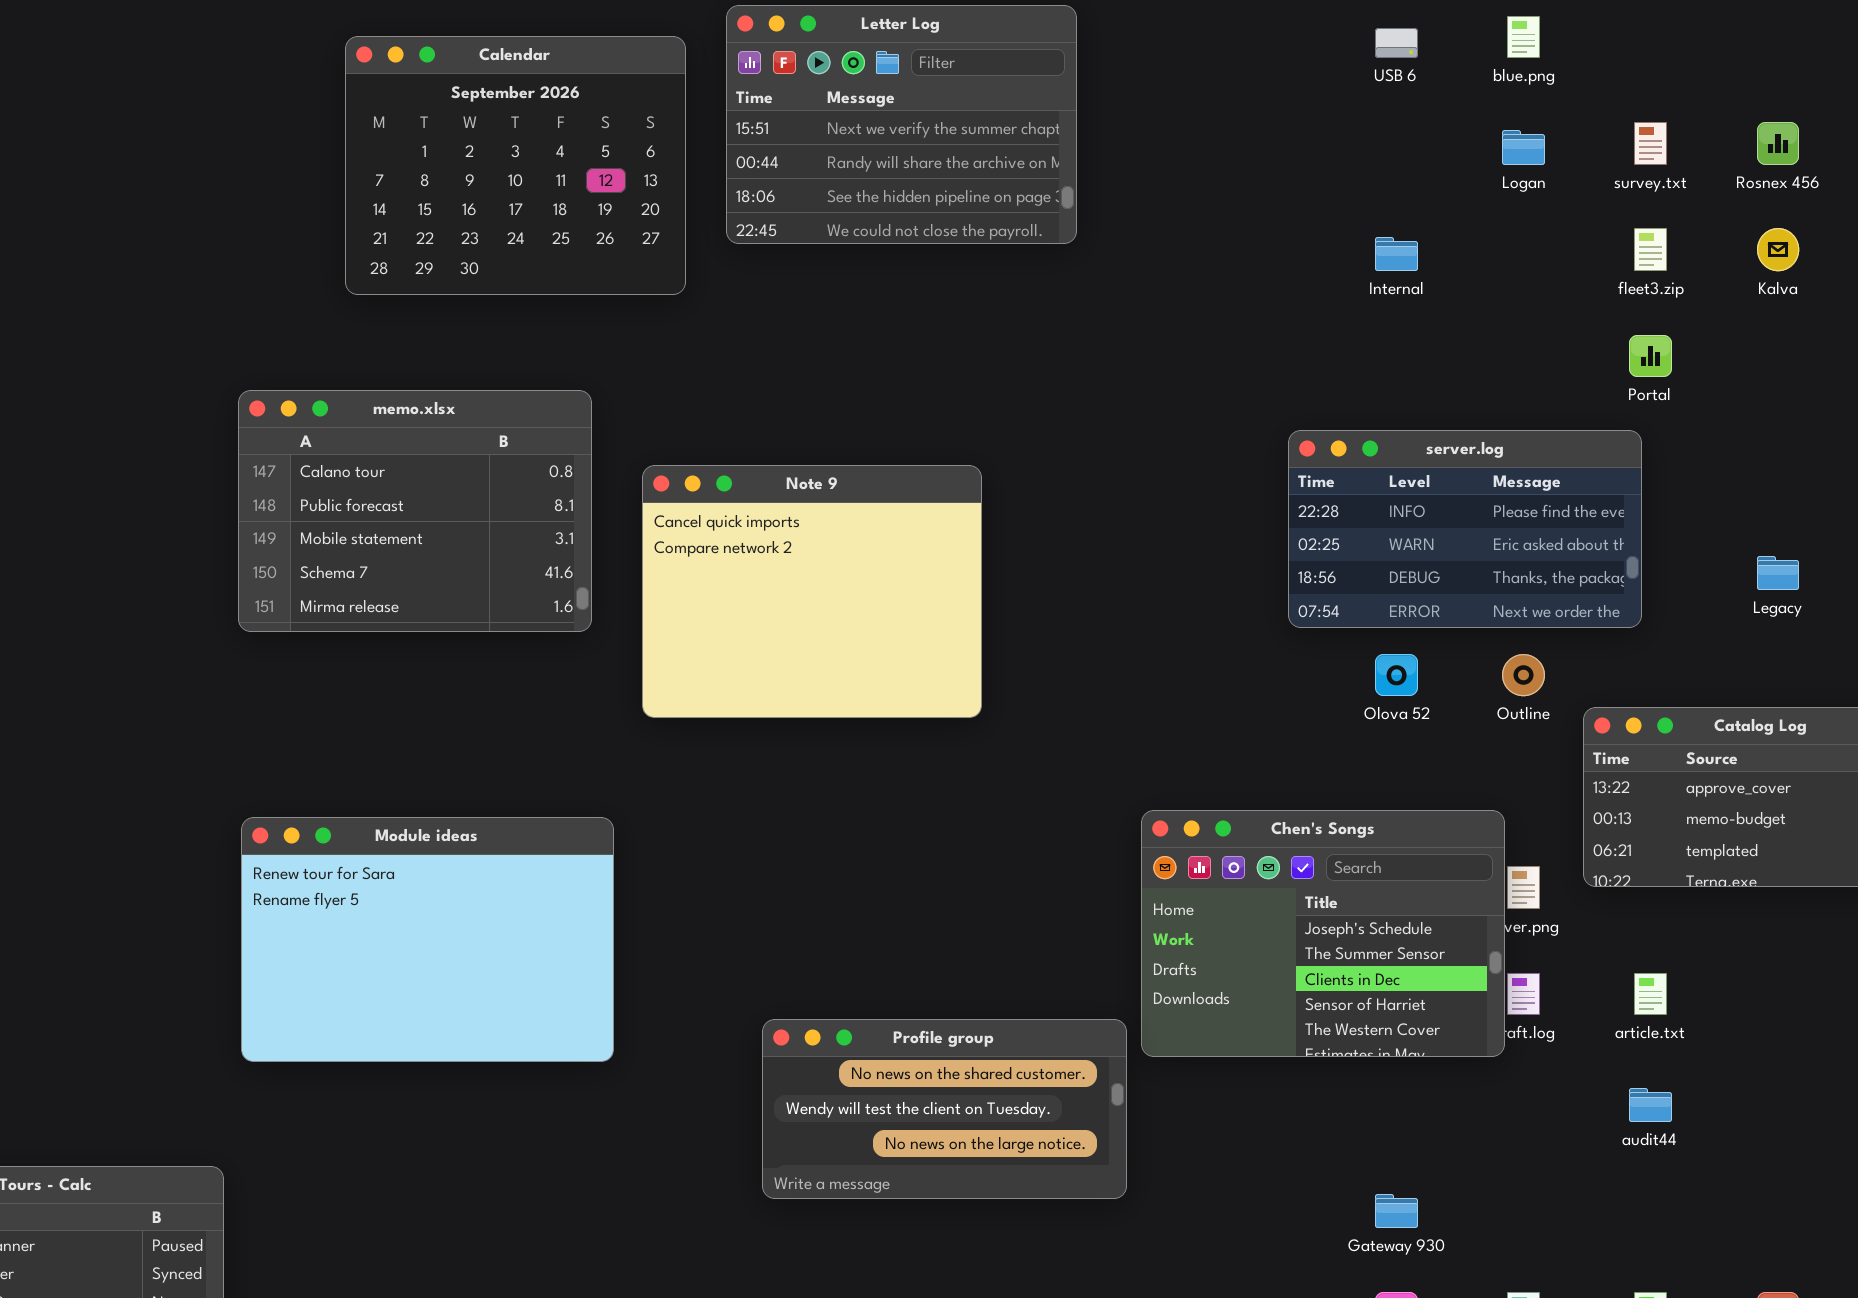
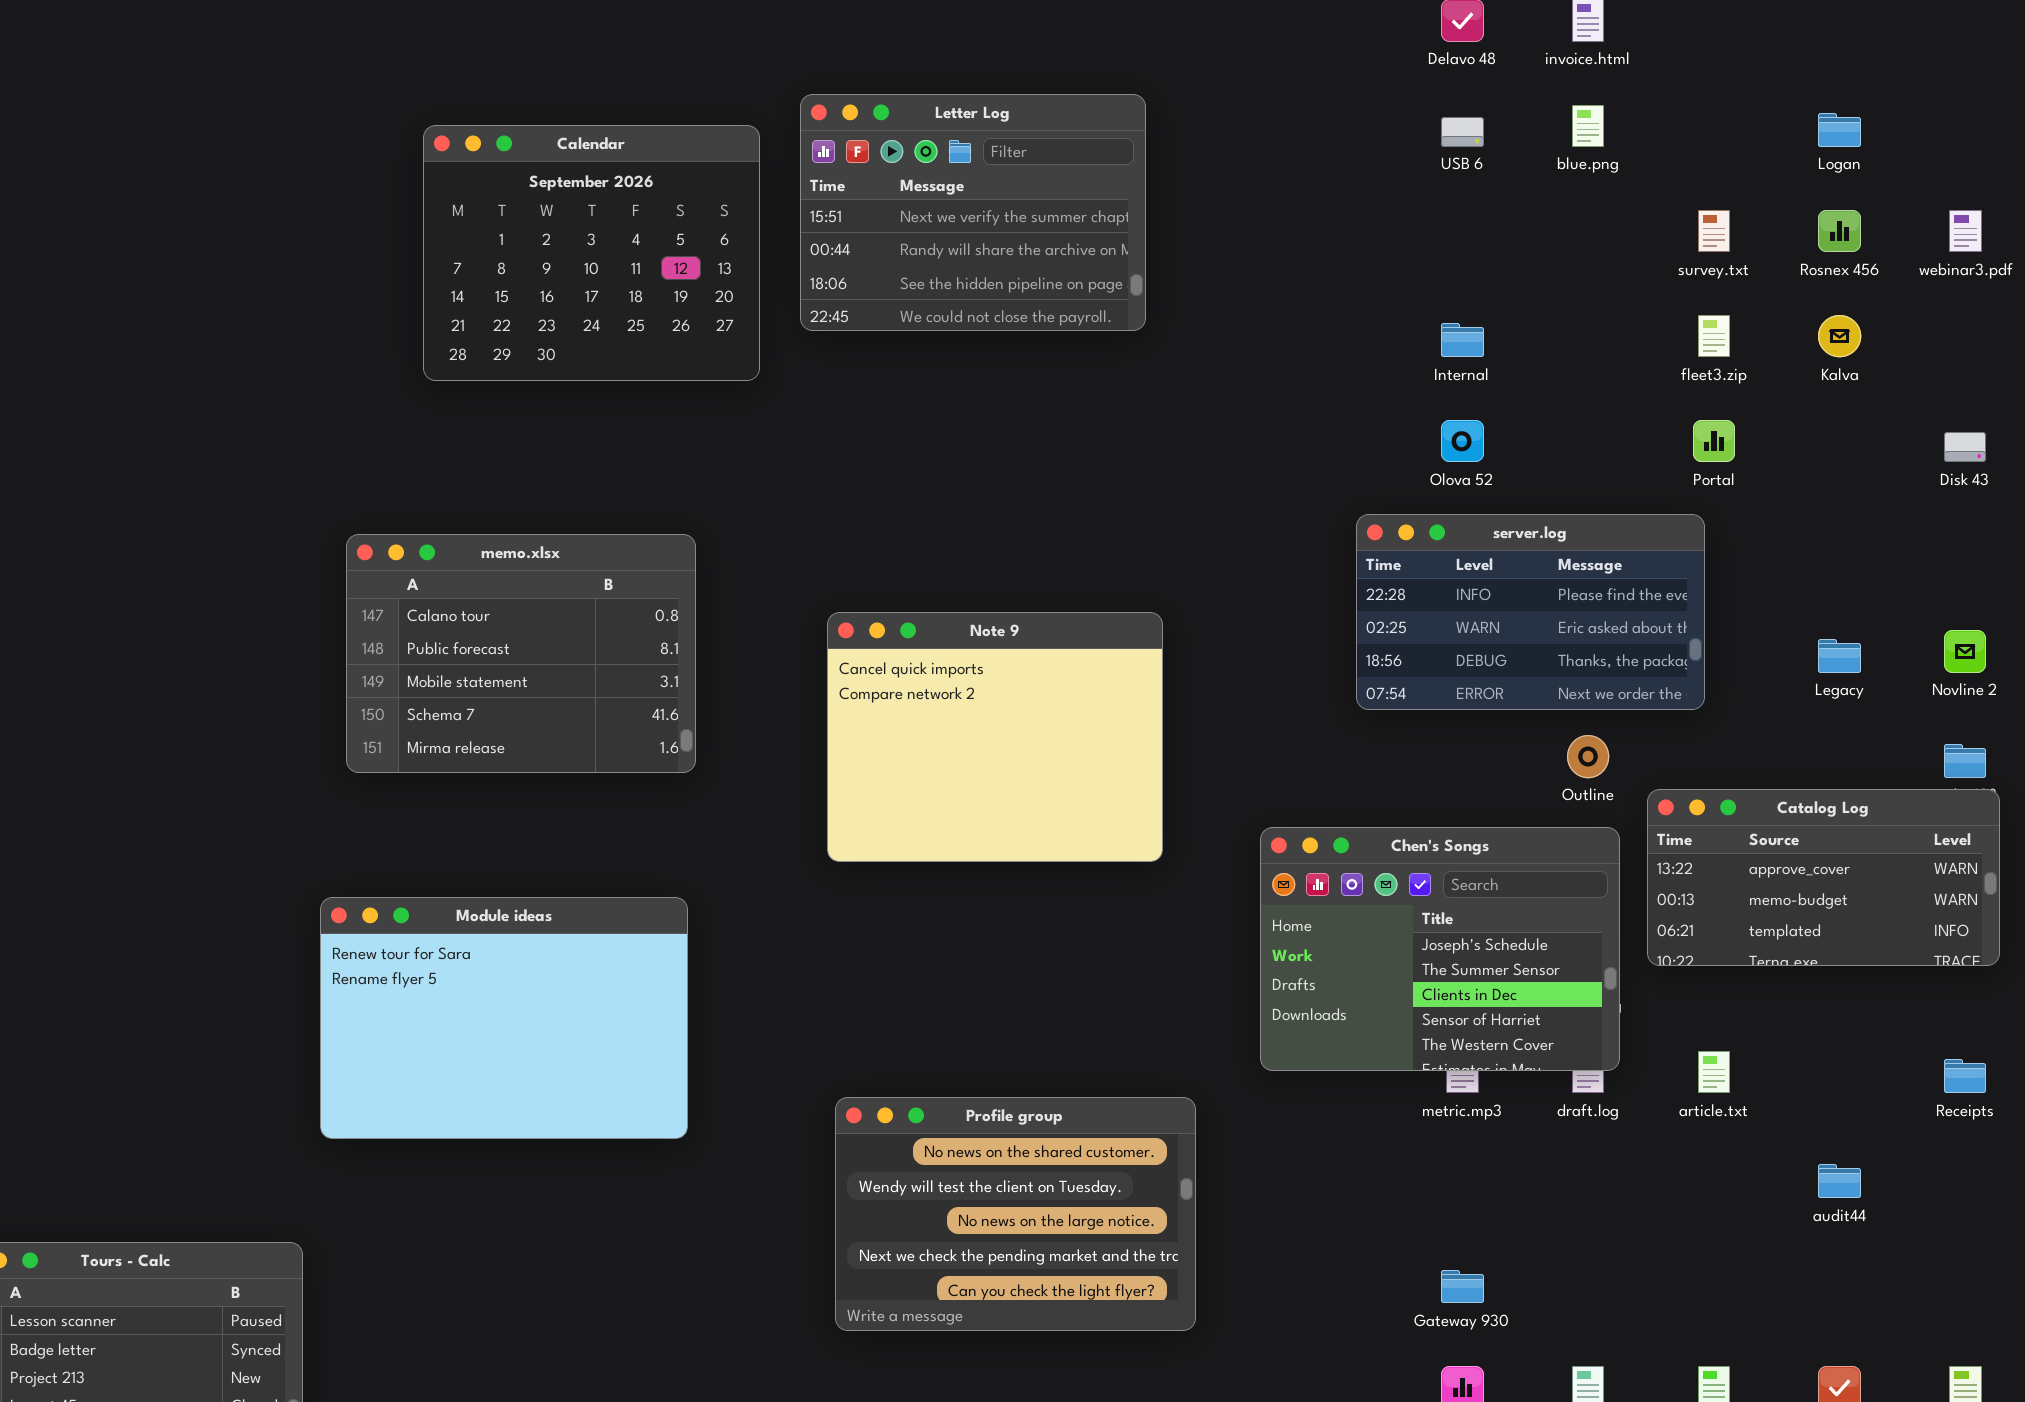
Logan: [1502,130,1545,165] -> [1818,113,1861,147], moved
memo.xlsx: [238,390,592,632] -> [346,534,696,773], moved
Note 9: [642,465,982,718] -> [827,612,1163,862], moved
Olova 52: [1375,654,1418,696] -> [1441,420,1484,462], moved
Chen's Songs: [1141,810,1505,1057] -> [1260,827,1620,1071], moved
Profile group: [762,1019,1127,1199] -> [835,1097,1196,1331], resized
audit44: [1629,1088,1672,1122] -> [1818,1164,1861,1198], moved

